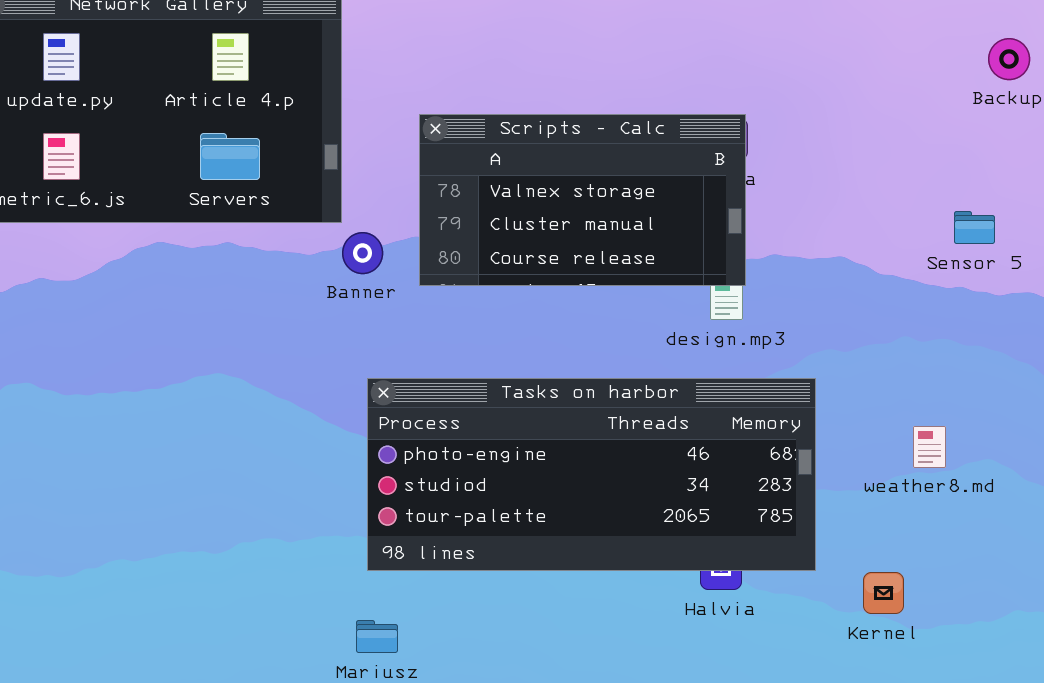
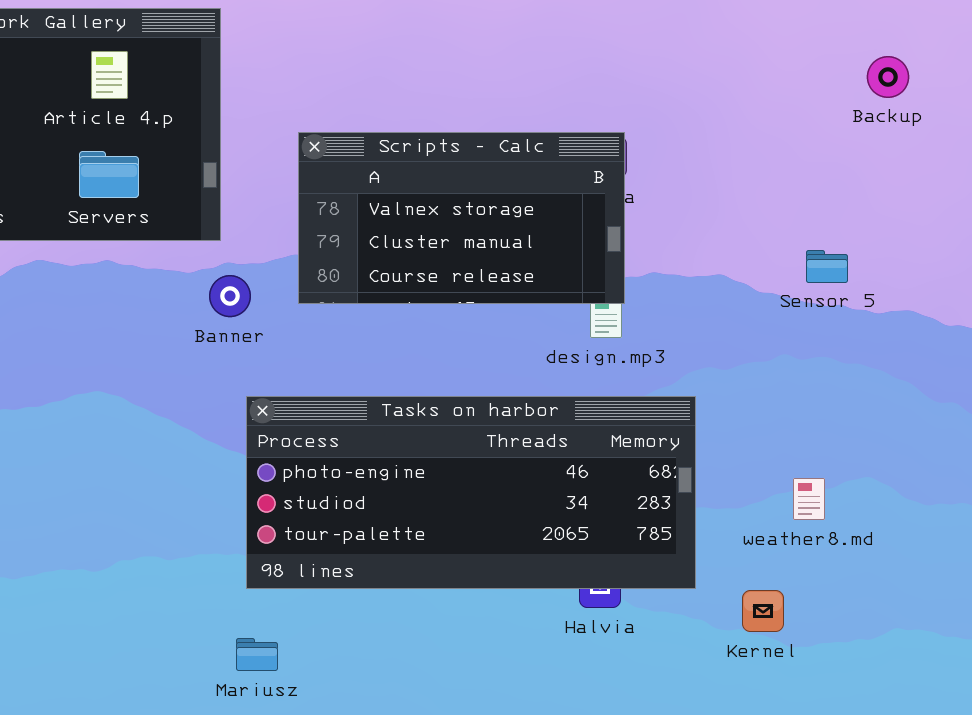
Sensor 5: [954,211,995,244] -> [806,250,848,283], moved
Banner: [342,232,383,274] -> [209,275,251,317], moved
weather8.md: [913,426,946,468] -> [793,478,825,520], moved

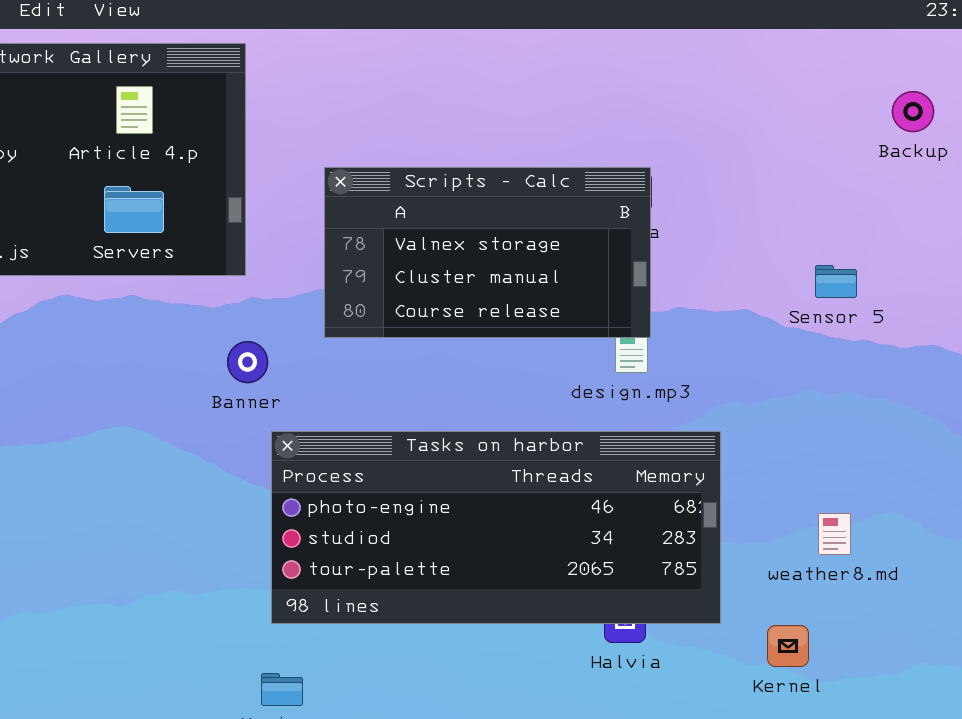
Sensor 5: [806,250,848,283] -> [815,265,857,298], moved
Banner: [209,275,251,317] -> [227,341,268,383], moved

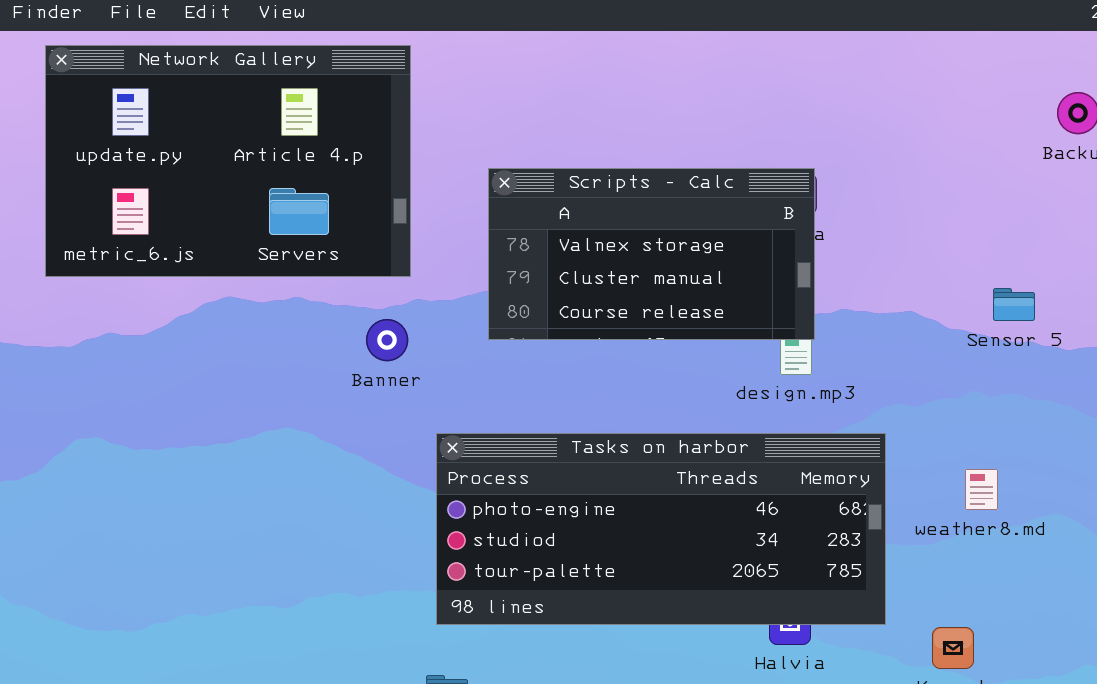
Sensor 5: [815,265,857,298] -> [993,288,1035,321], moved
Banner: [227,341,268,383] -> [366,319,408,361], moved
weather8.md: [818,513,851,555] -> [965,469,998,510], moved

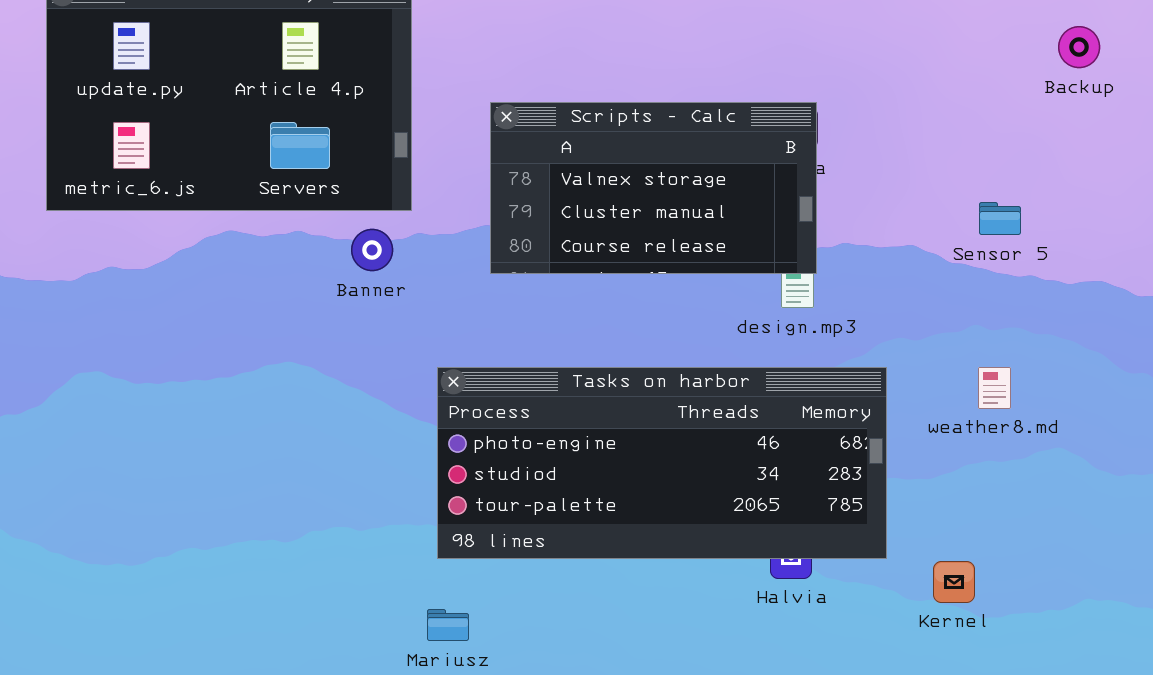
Sensor 5: [993,288,1035,321] -> [979,202,1021,235], moved
Banner: [366,319,408,361] -> [351,229,393,271], moved
weather8.md: [965,469,998,510] -> [978,367,1011,409], moved

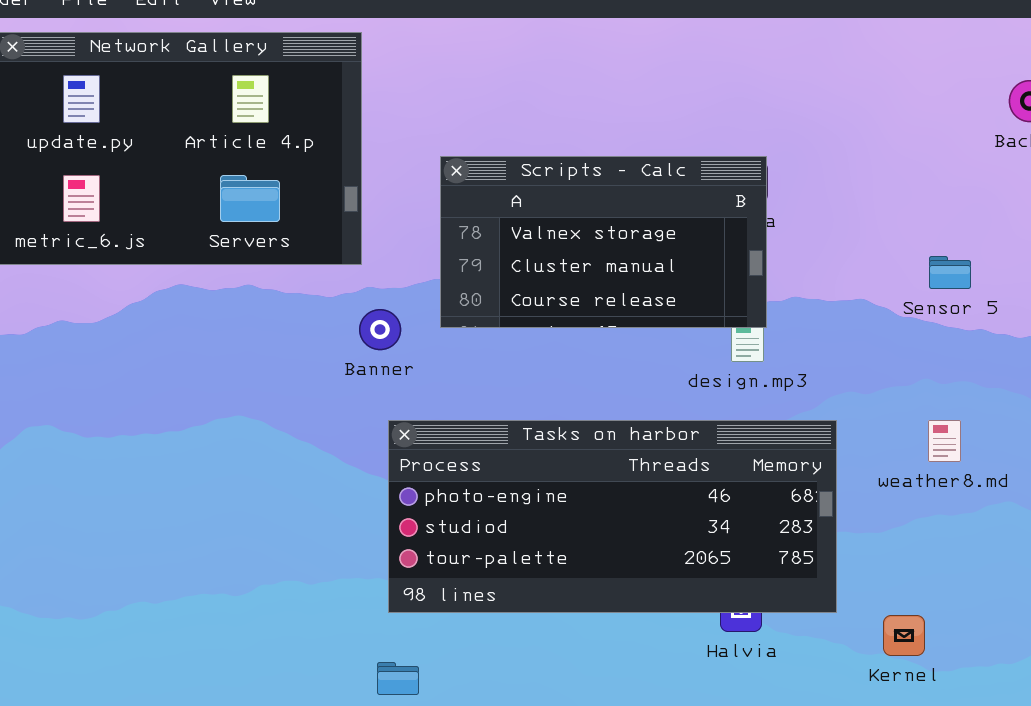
Banner: [351,229,393,271] -> [359,309,401,350], moved

